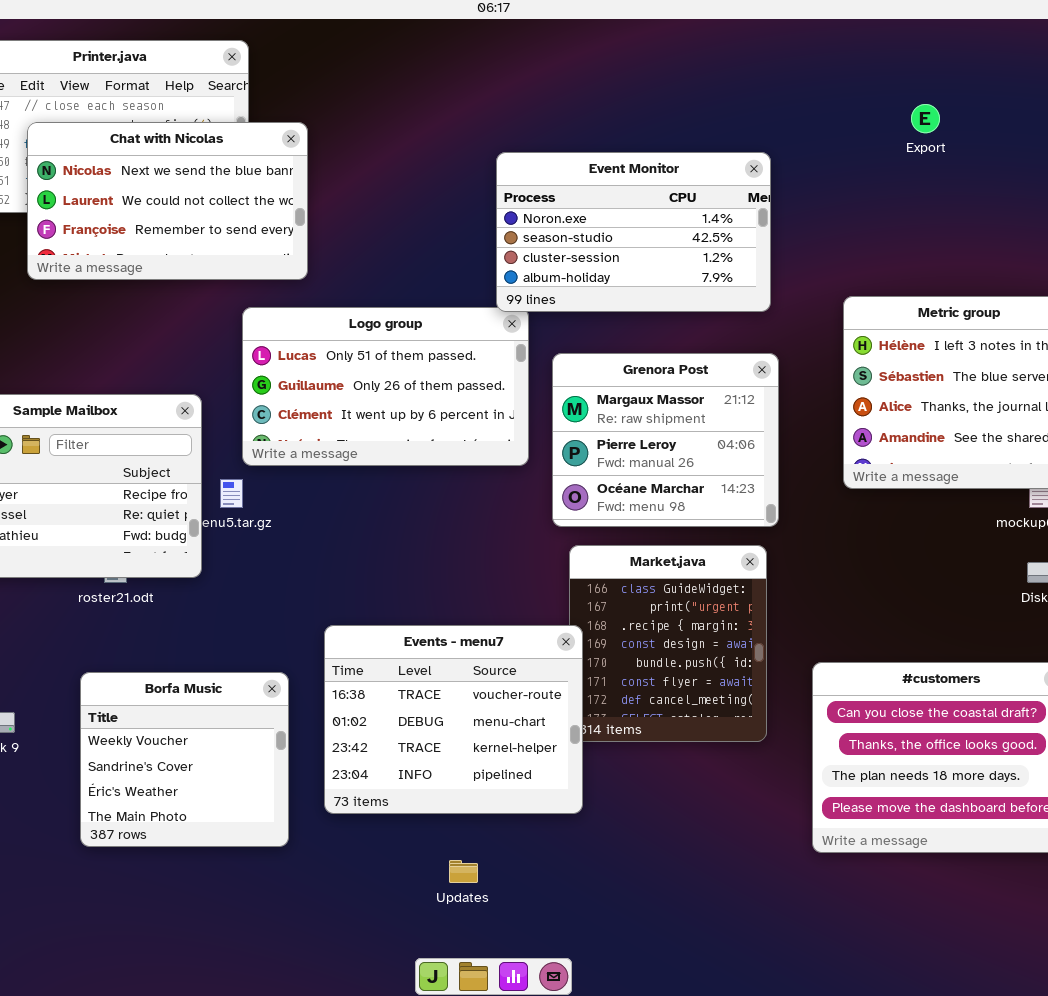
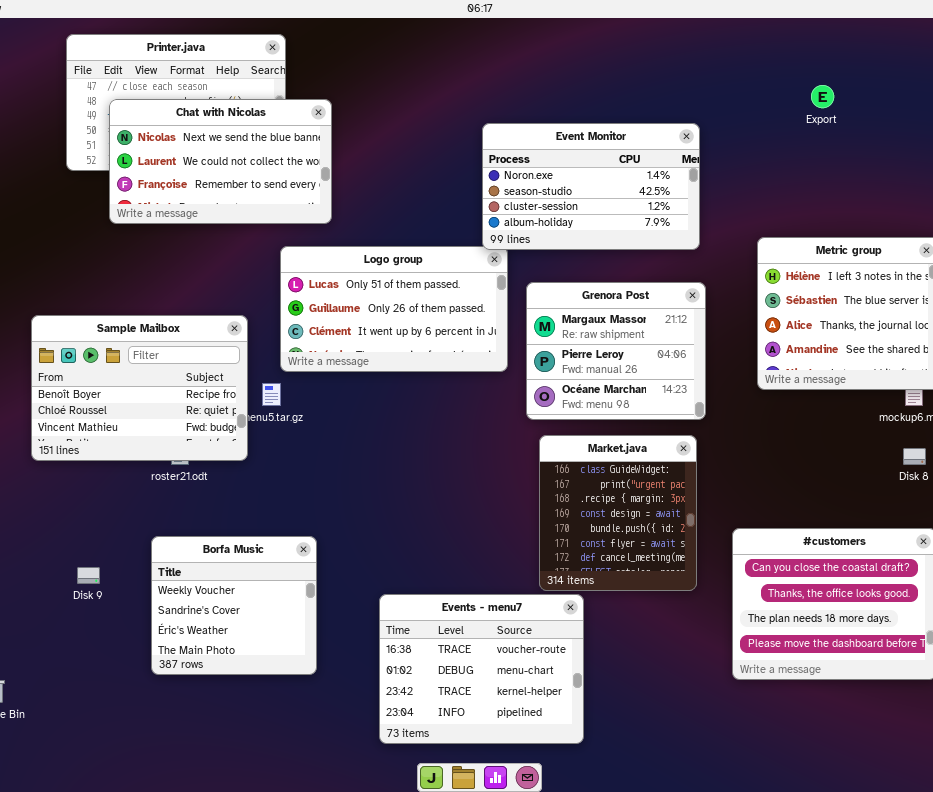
Events - menu7: [324,625,583,814] -> [379,594,584,744], moved

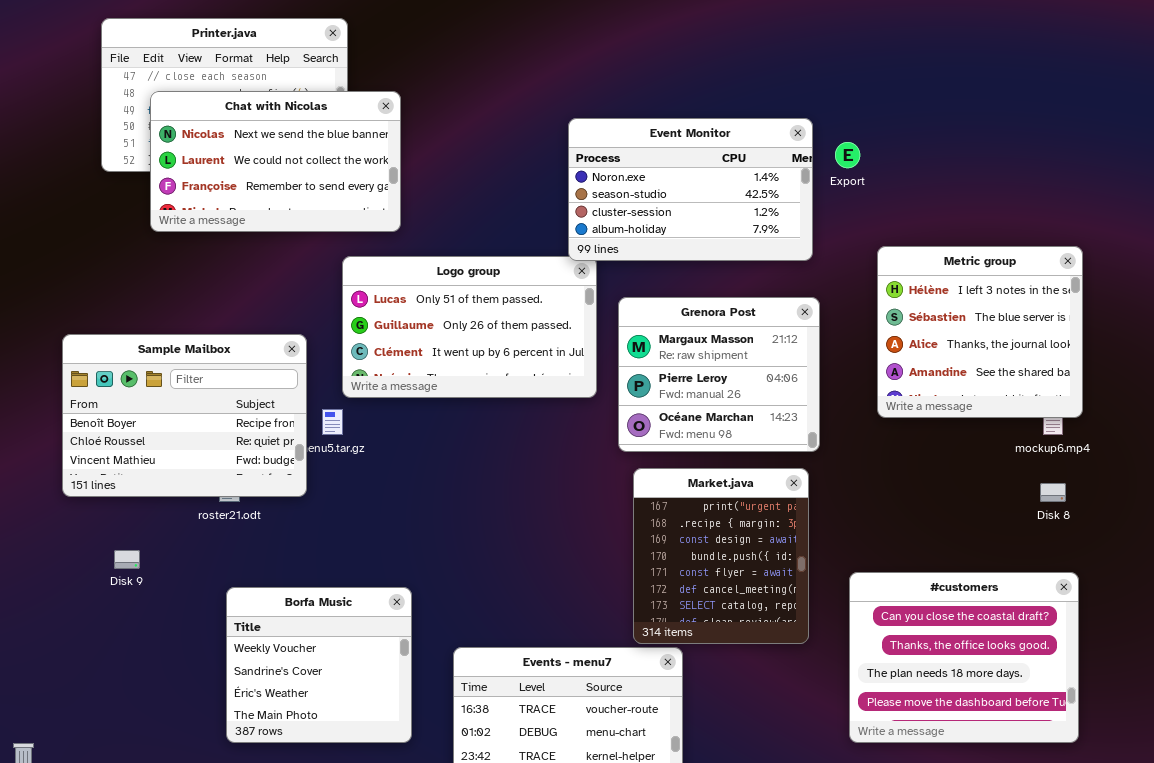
Export: [811,85,834,108] -> [835,142,860,168], moved
Market.java: [539,435,697,591] -> [633,468,809,644], scrolled down 1 row
Borfa Music: [151,536,317,675] -> [226,587,412,743], moved
Disk 9: [77,567,100,584] -> [114,550,140,569], moved

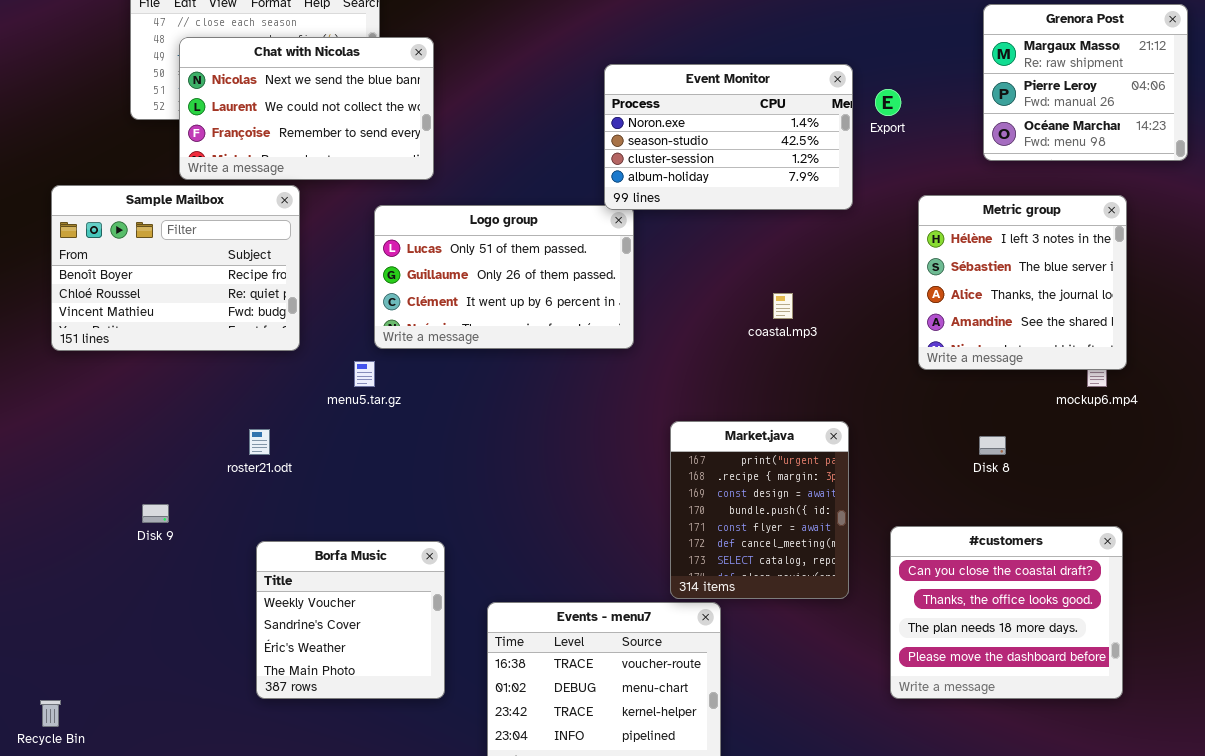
Grenora Post: [618,297,820,452] -> [983,4,1188,161], moved
Sample Mailbox: [62,334,307,497] -> [51,185,300,351], moved
Disk 8: [1040,483,1066,502] -> [979,436,1006,455], moved

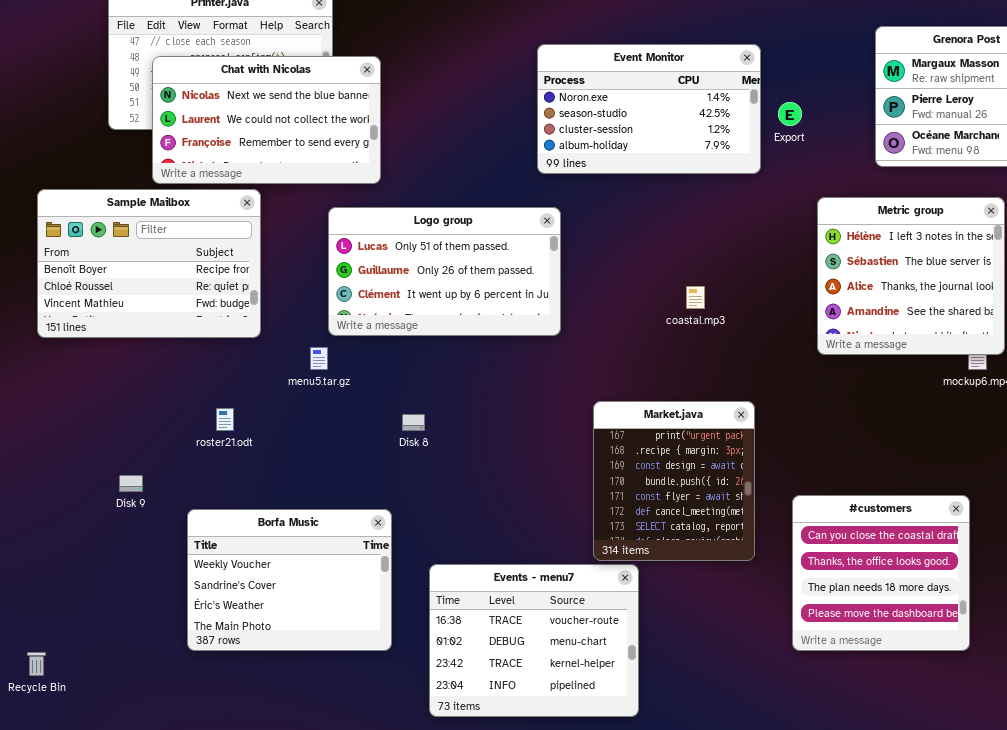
Event Monitor: [604,64,853,210] -> [537,44,761,174], moved
Disk 8: [979,436,1006,455] -> [402,414,425,431], moved
#customers: [890,526,1123,699] -> [792,495,970,651], resized
Borfa Music: [256,541,445,699] -> [187,509,392,651], resized

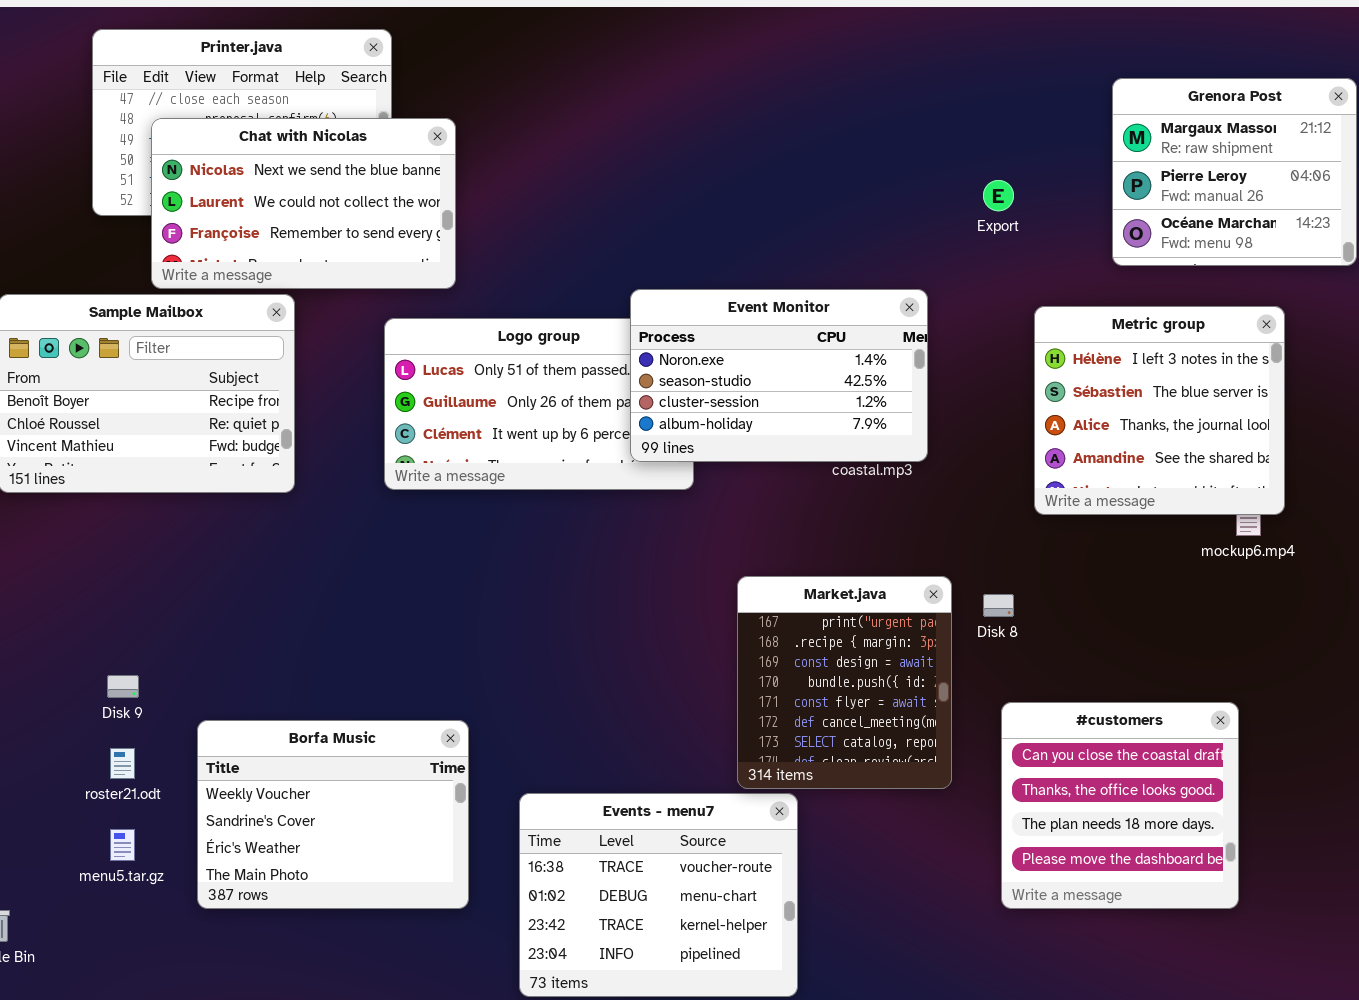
Event Monitor: [537,44,761,174] -> [630,289,928,462], moved
menu5.tar.gz: [310,347,328,370] -> [110,829,135,861], moved
roster21.odt: [216,408,234,431] -> [110,748,135,779], moved
Disk 8: [402,414,425,431] -> [983,594,1014,617], moved

